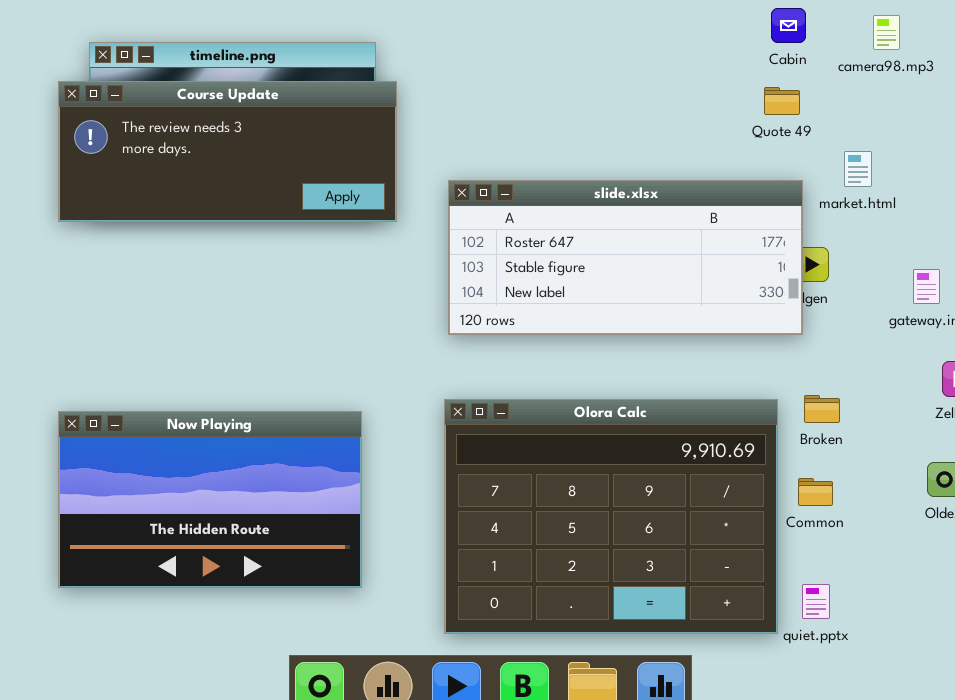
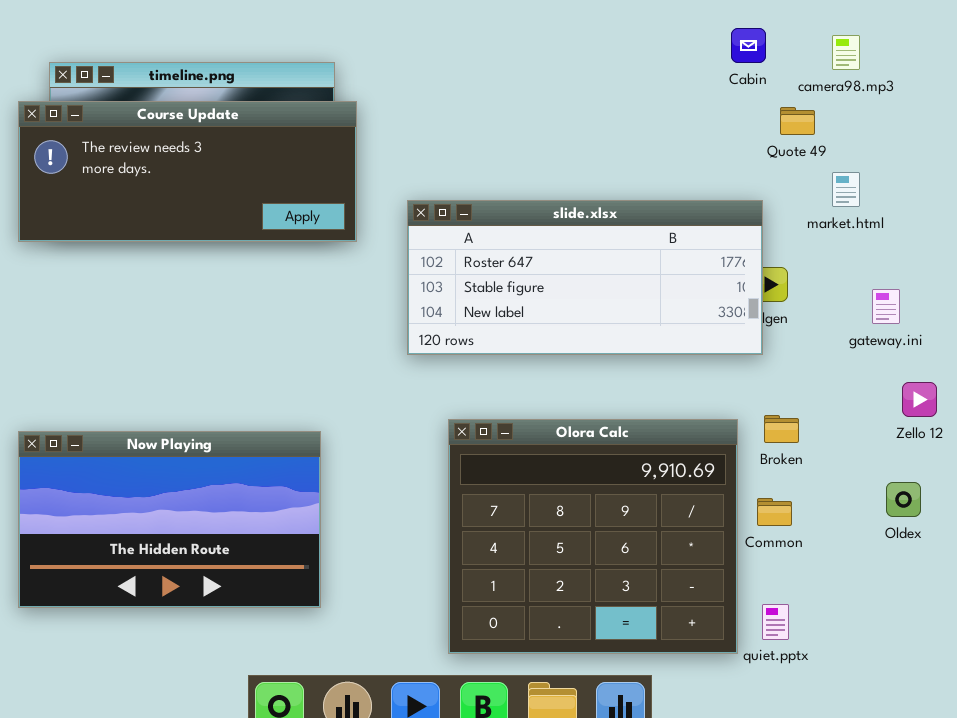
Quote 49: [764,87,800,115] -> [780,107,815,135], moved
market.html: [844,151,872,187] -> [832,172,860,207], moved
Olora Calc: [444,399,778,634] -> [448,419,738,654], resized

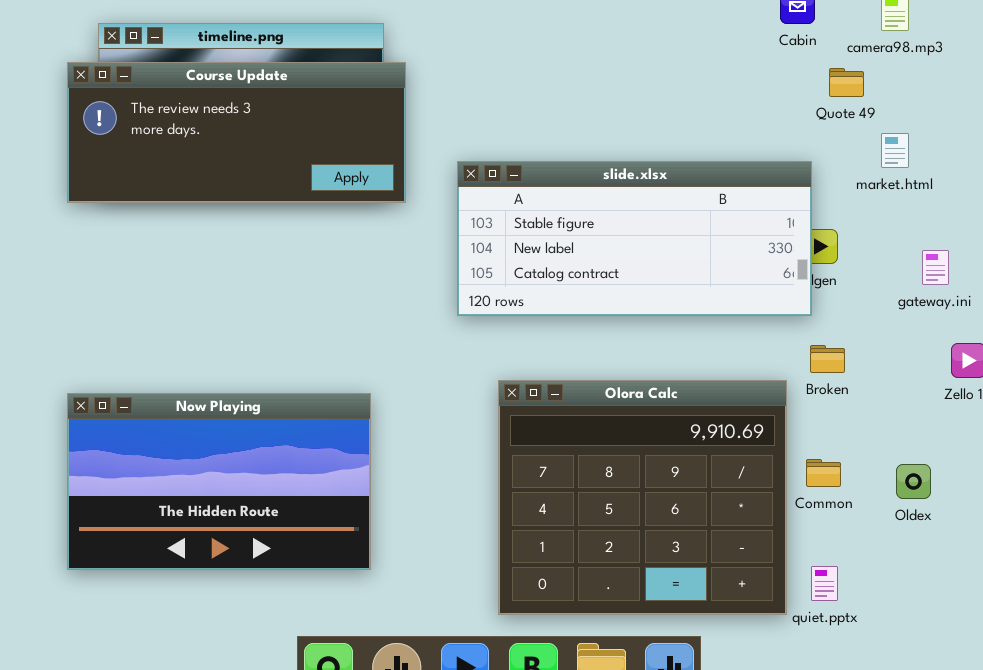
slide.xlsx: [407,200,763,355] -> [457,161,812,316], scrolled down 1 row
Broken: [764,415,799,443] -> [810,345,845,373], moved
Oldex: [886,482,921,517] -> [896,464,931,499], moved

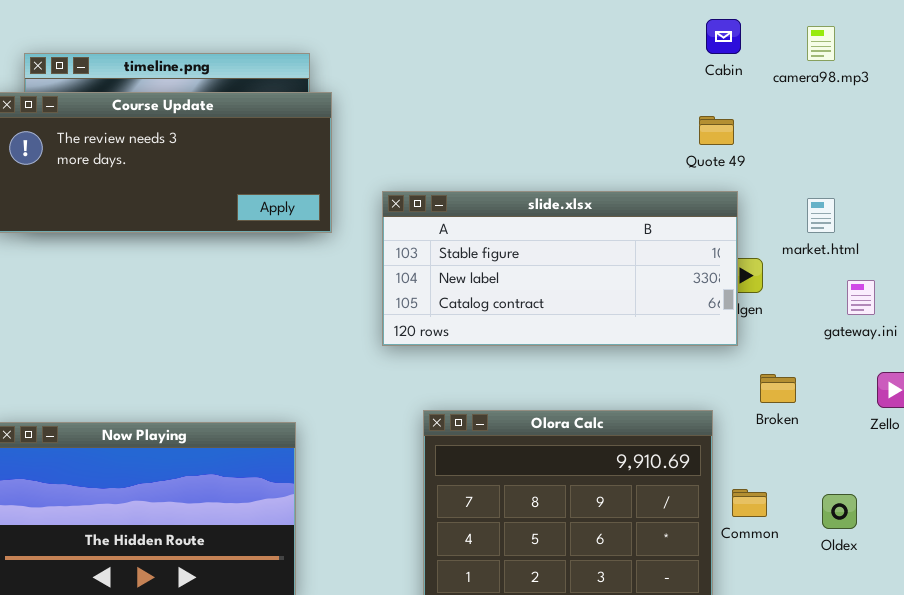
Quote 49: [829,68,864,97] -> [699,116,734,145], moved
market.html: [881,133,909,168] -> [807,198,835,233], moved
Broken: [810,345,845,373] -> [760,374,796,403], moved

